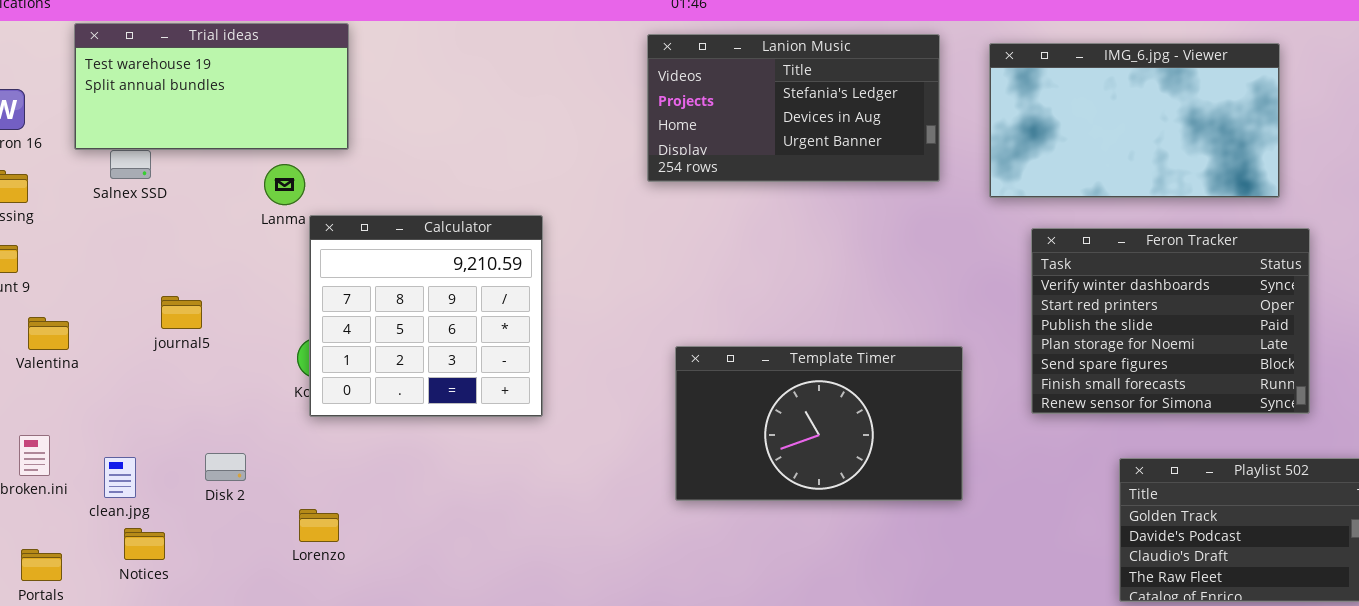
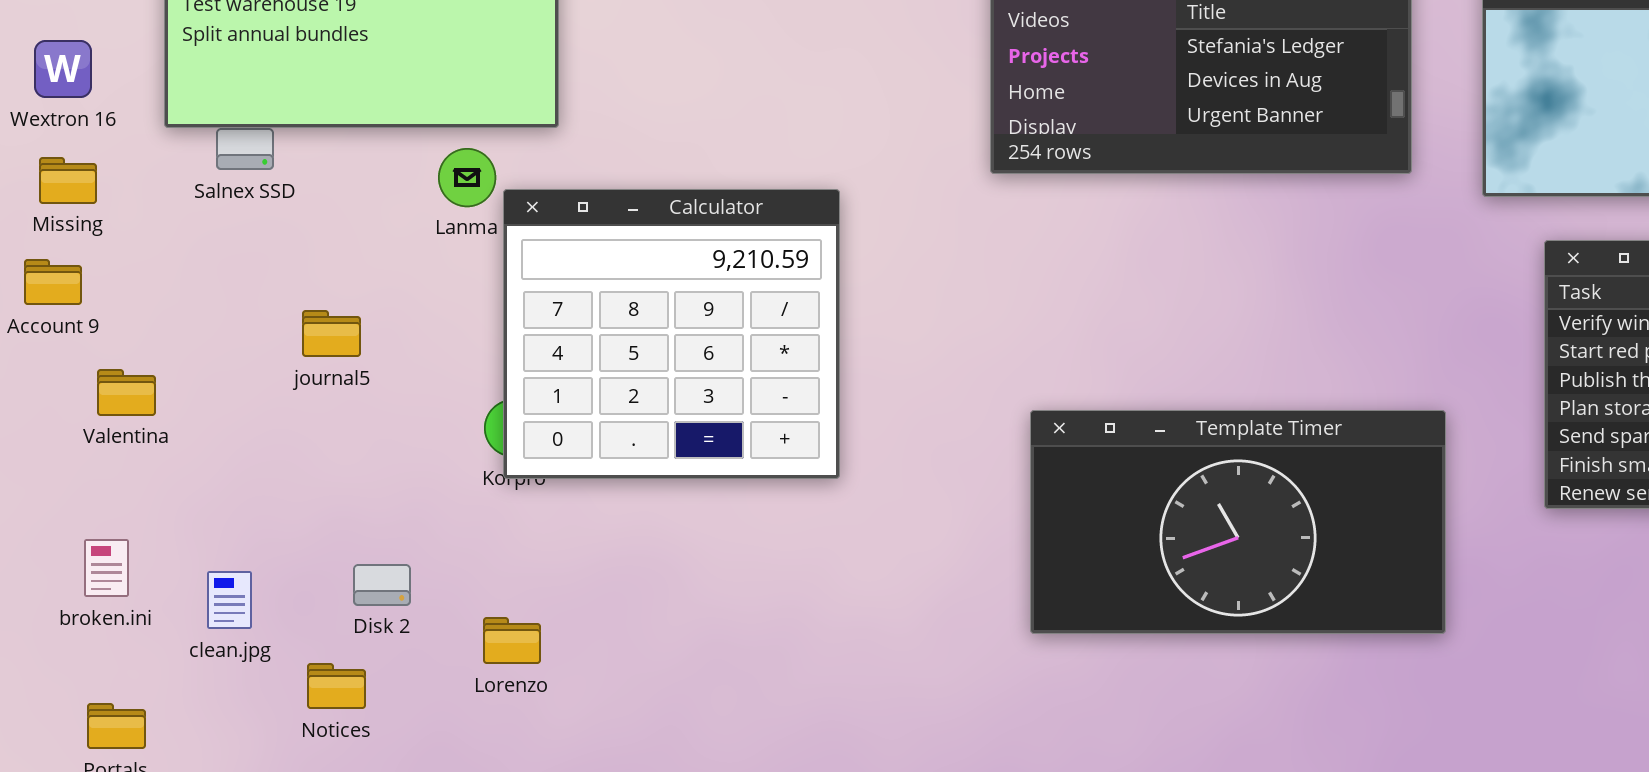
Calculator: [309,215,543,417] -> [503,189,840,479], moved
journal5: [161,296,202,329] -> [302,310,361,357], moved
Lorenzo: [299,509,339,542] -> [483,617,541,664], moved
Notices: [124,528,165,560] -> [307,663,366,709], moved

